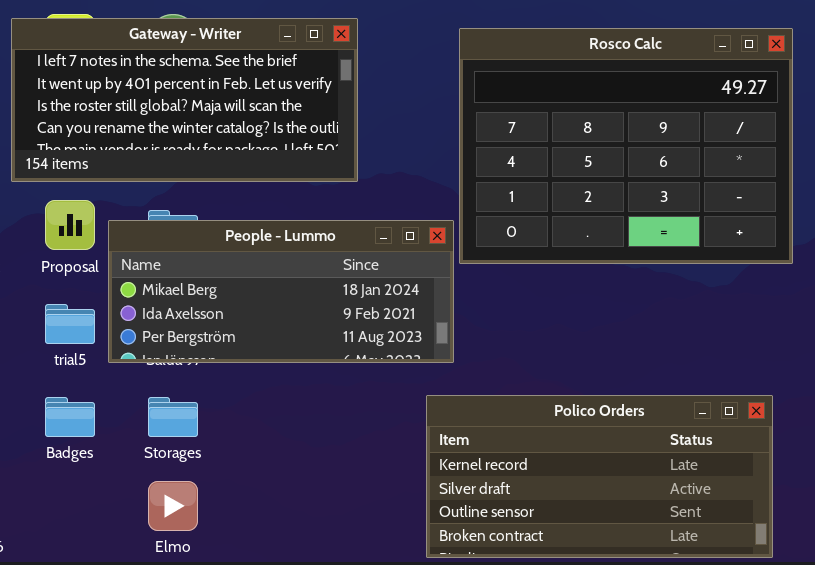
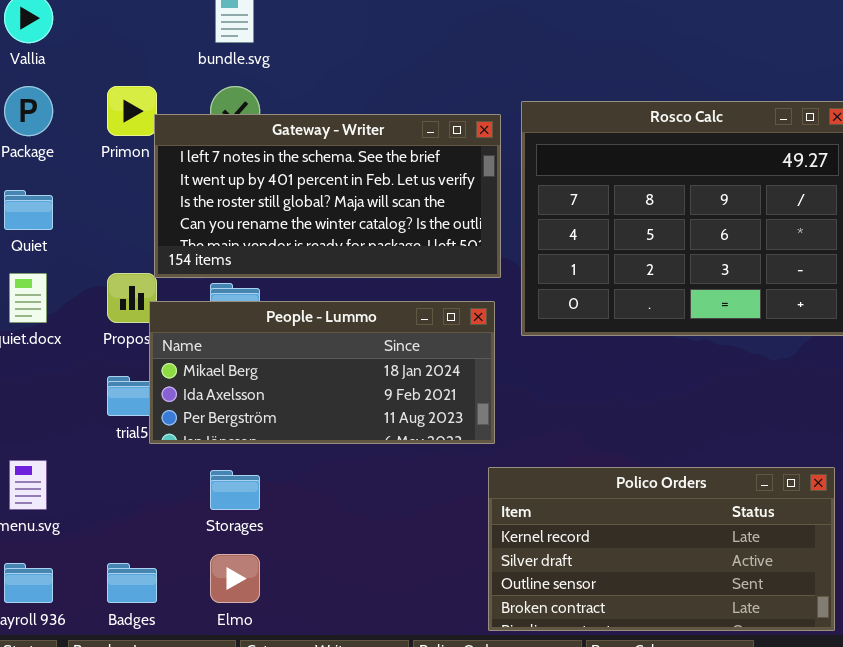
Gateway - Writer: [11,18,358,182] -> [154,114,501,278], moved
People - Lummo: [108,220,454,363] -> [149,301,495,444], moved
Badges: [45,397,95,437] -> [107,563,157,603], moved

